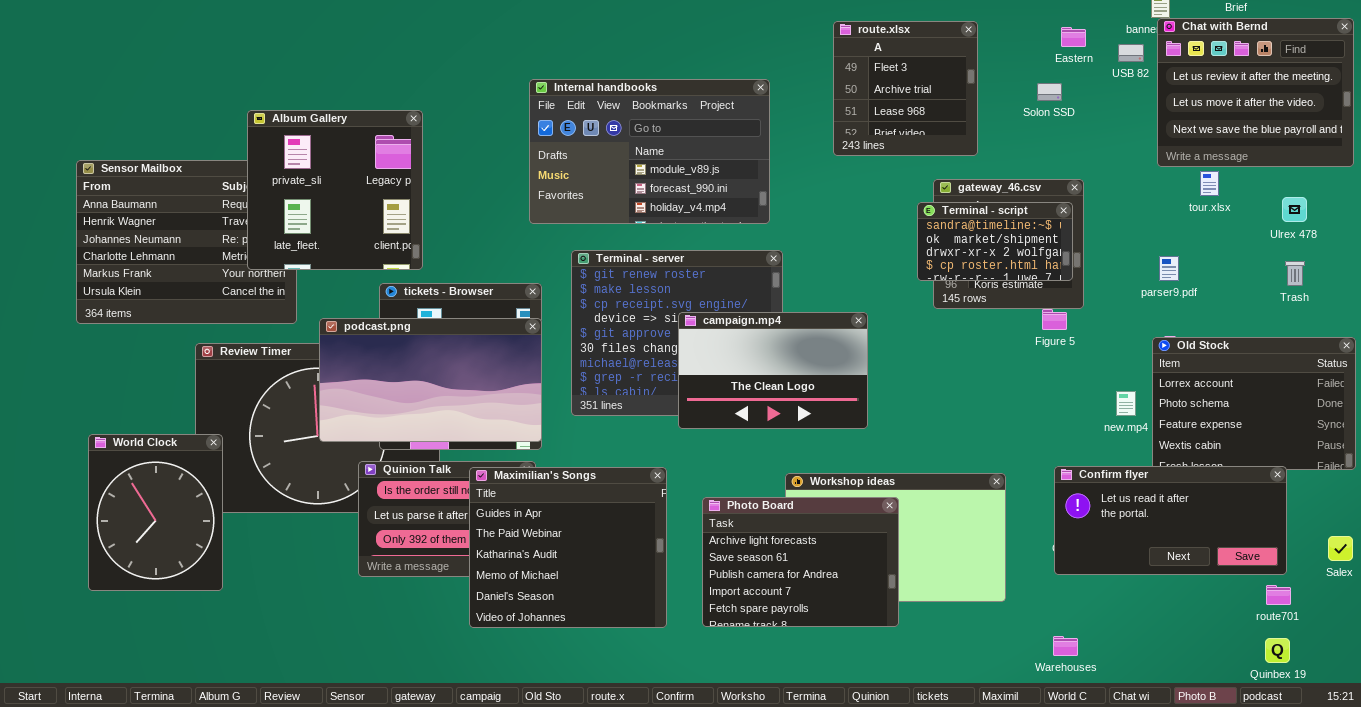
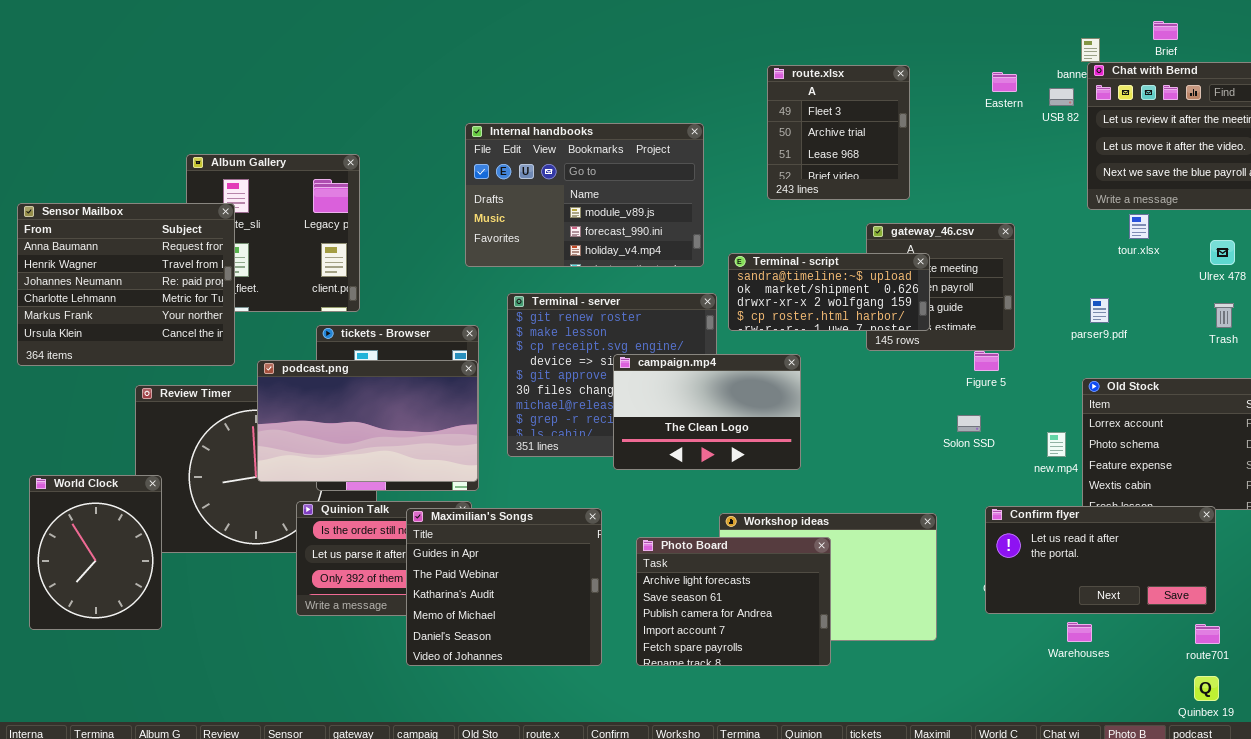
Solon SSD: [1037,83,1062,101] -> [957,415,981,432], moved
Sensor Mailbox: [76,160,297,324] -> [17,203,235,366], raised
Terminal - script: [917,202,1073,281] -> [728,253,930,331], moved, resized
Warehouses: [1053,636,1078,656] -> [1067,622,1092,642], moved

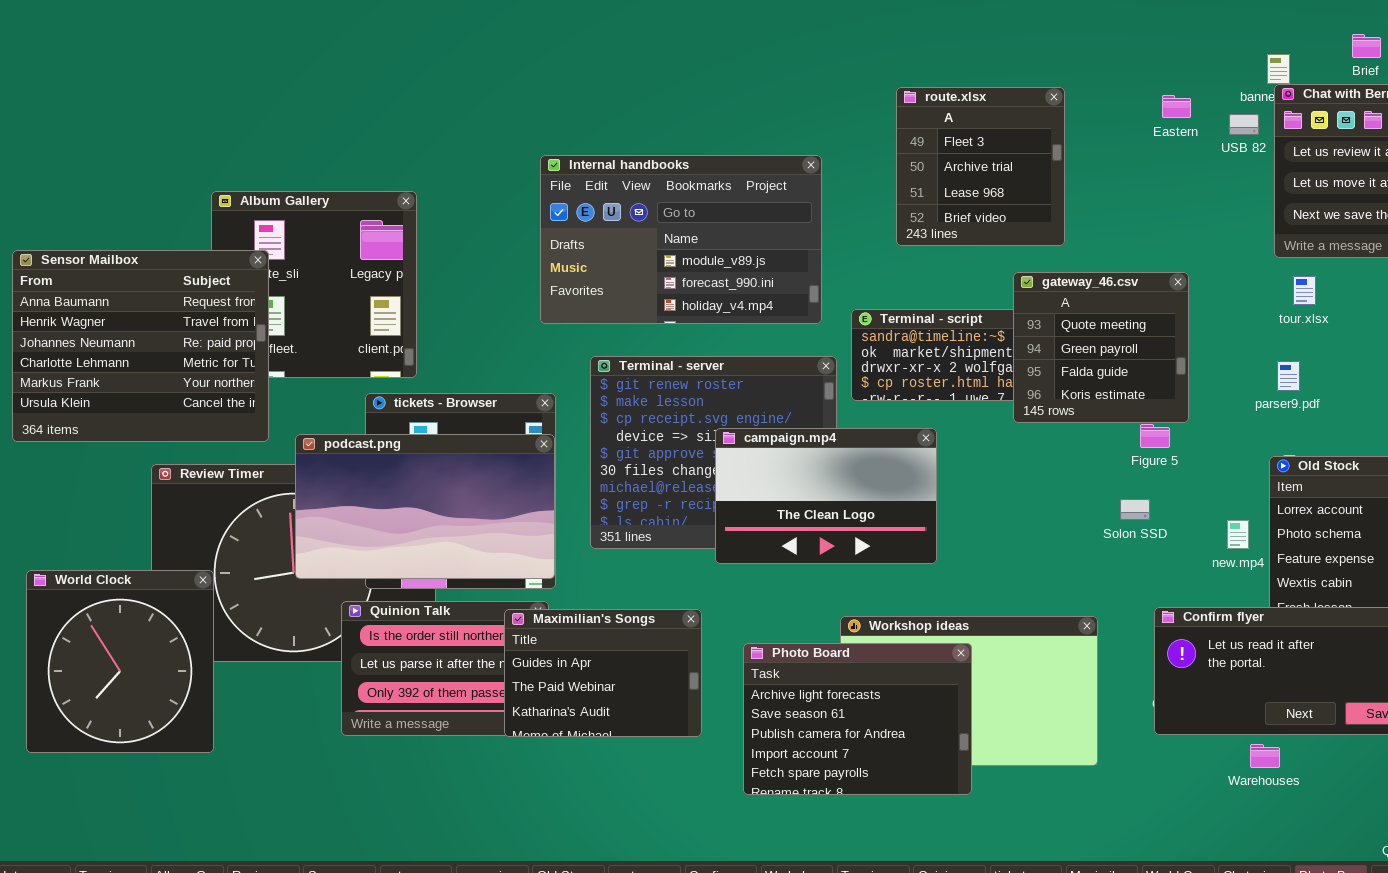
tour.xlsx: [1129,214,1149,239] -> [1293,276,1316,305], moved
gateway_46.csv: [866,223,1015,351] -> [1013,272,1189,423], raised
World Clock: [29,475,162,630] -> [26,570,214,753], resized
Maximilian's Songs: [406,508,602,666] -> [504,609,702,737], resized

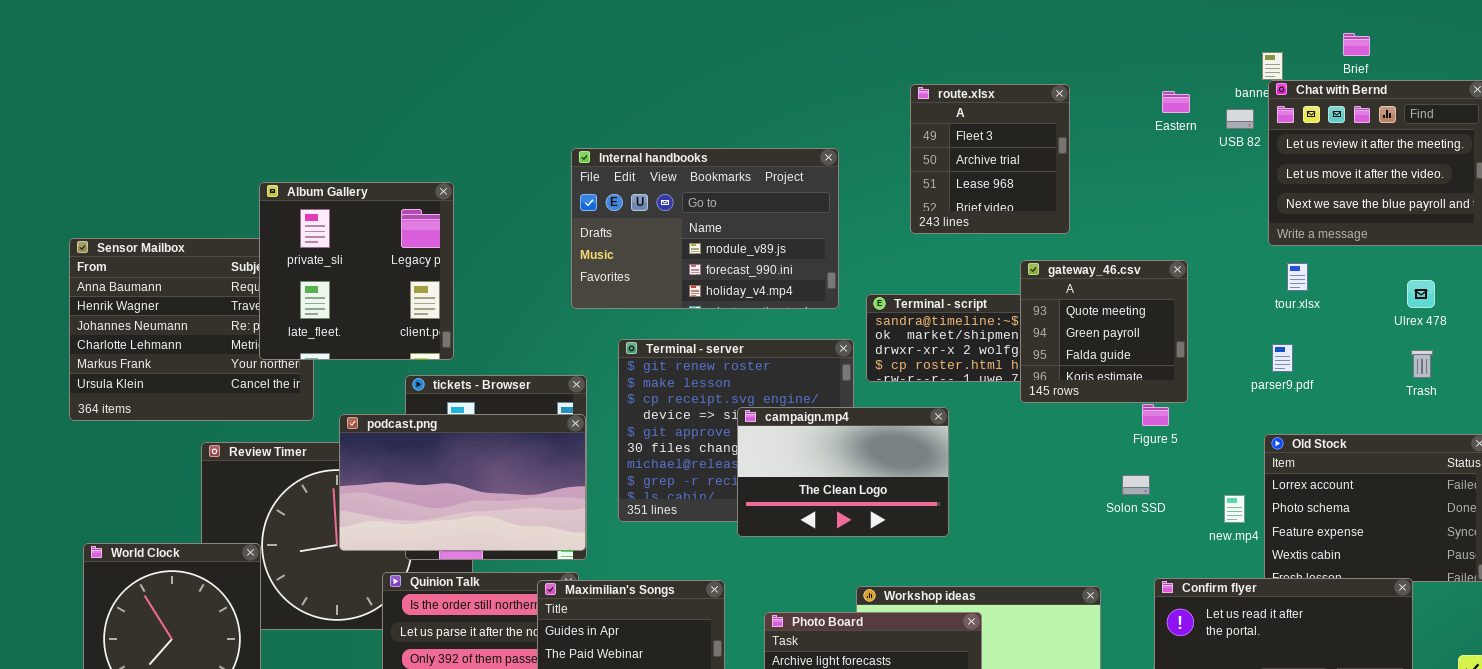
Album Gallery: [211,191,417,378] -> [259,182,454,360], raised

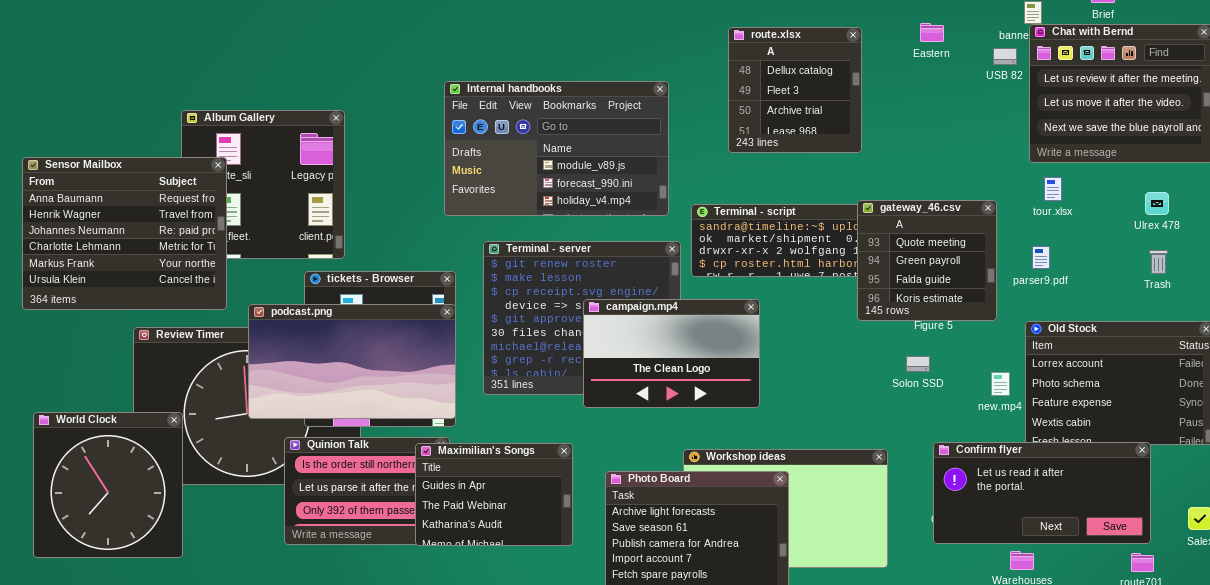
route.xlsx: [910,84,1070,234] -> [728,27,862,153], scrolled up 1 row
Eastern: [1162,91,1190,113] -> [920,23,944,42], moved
Sensor Mailbox: [69,238,314,421] -> [22,157,227,310], raised
gateway_46.csv: [1020,260,1188,403] -> [857,200,997,321], moved

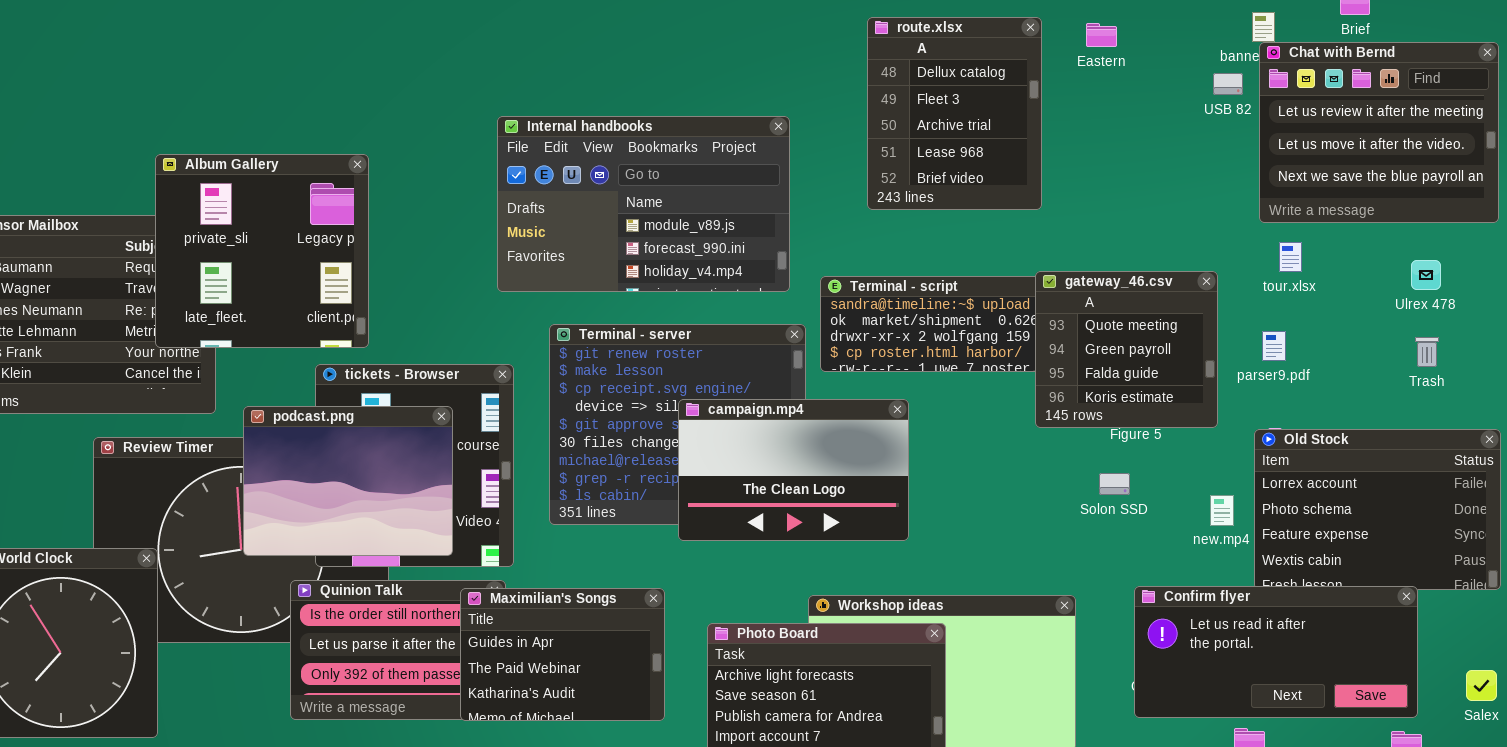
Eastern: [920,23,944,42] -> [1086,23,1117,47], moved
route.xlsx: [728,27,862,153] -> [867,17,1042,210], resized
Album Gallery: [181,110,345,259] -> [155,154,369,348], raised
podcast.png: [248,304,456,419] -> [243,406,453,556], resized

